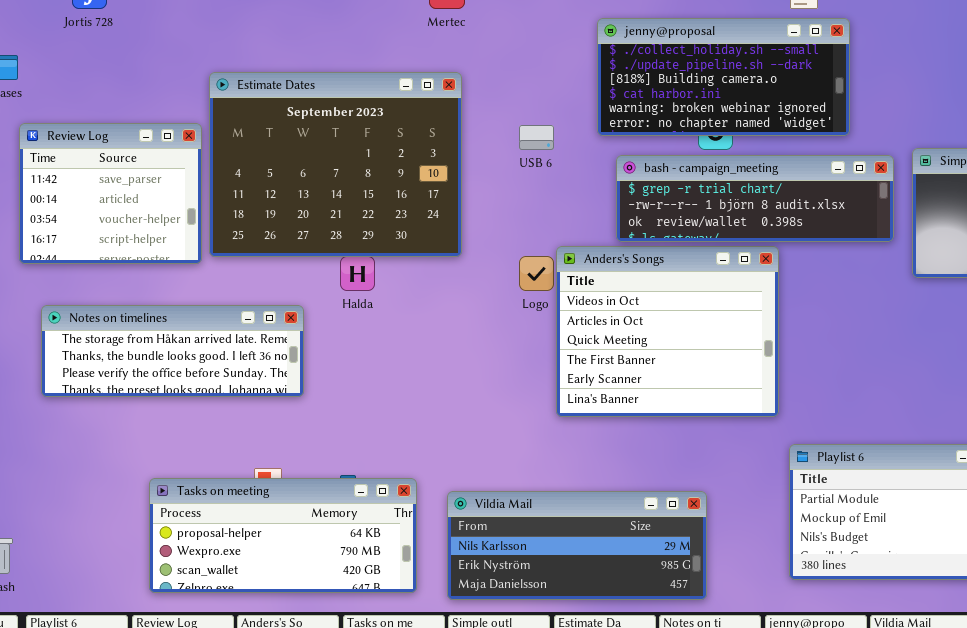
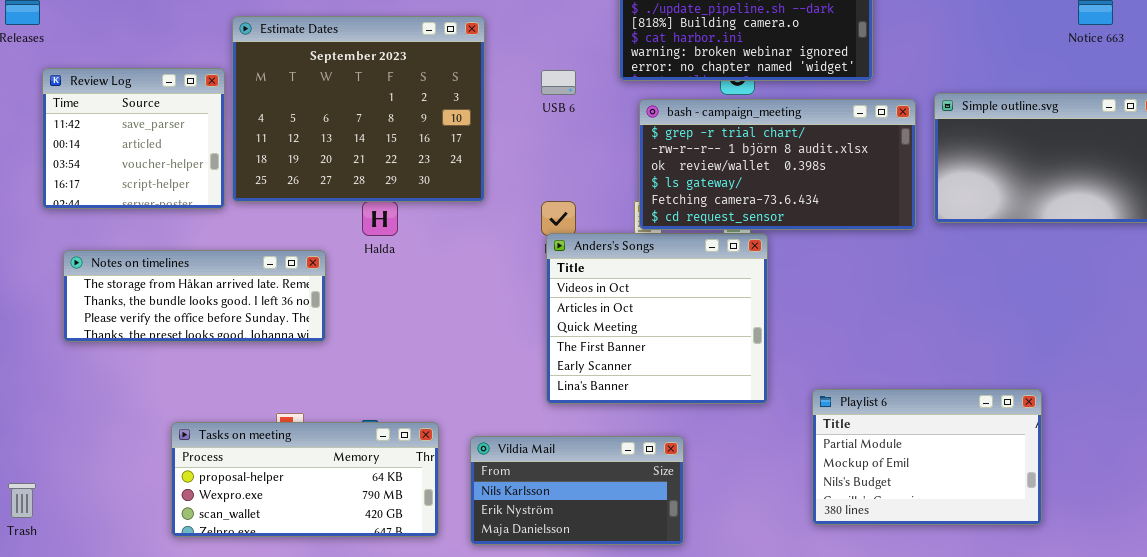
bash - campaign_meeting: [616,155,894,242] -> [639,99,916,230], resized
Anders's Songs: [556,246,779,417] -> [546,233,768,404], moved
Vildia Mail: [447,491,707,600] -> [470,436,684,545], resized

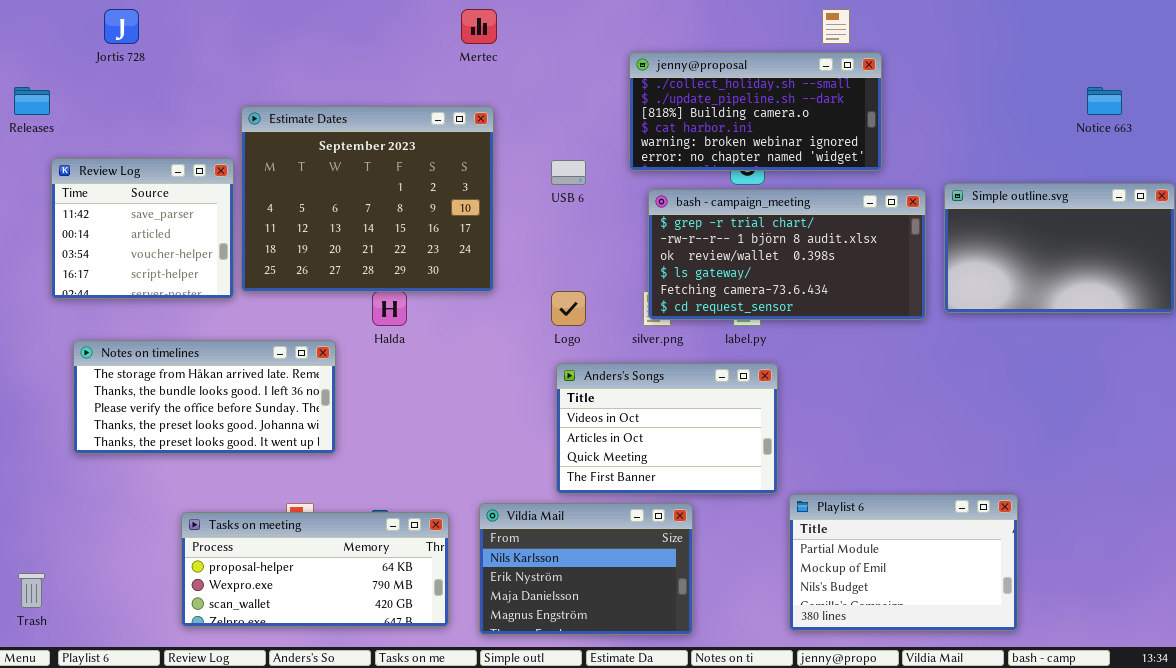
Anders's Songs: [546,233,768,404] -> [556,363,778,494], resized
Notes on timelines: [63,250,326,342] -> [73,340,336,454], resized
Playlist 6: [812,389,1042,525] -> [789,494,1018,631], moved
Vildia Mail: [470,436,684,545] -> [479,503,693,635], resized

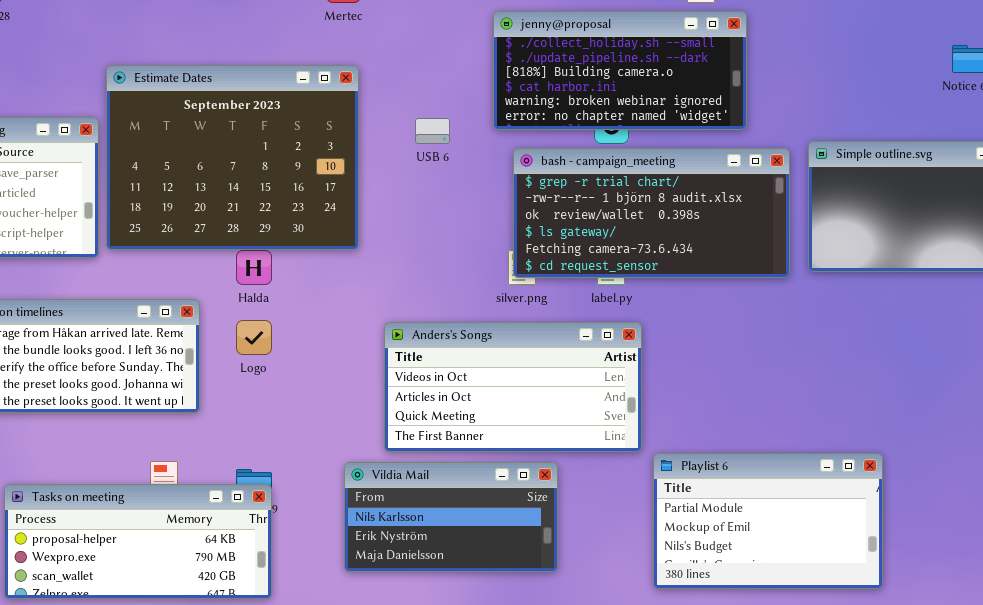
Logo: [551,291,586,326] -> [236,320,272,355], moved
Anders's Songs: [556,363,778,494] -> [384,322,642,452], resized
Vildia Mail: [479,503,693,635] -> [344,462,558,572], resized
Tasks on meeting: [181,512,449,627] -> [4,484,272,599], moved

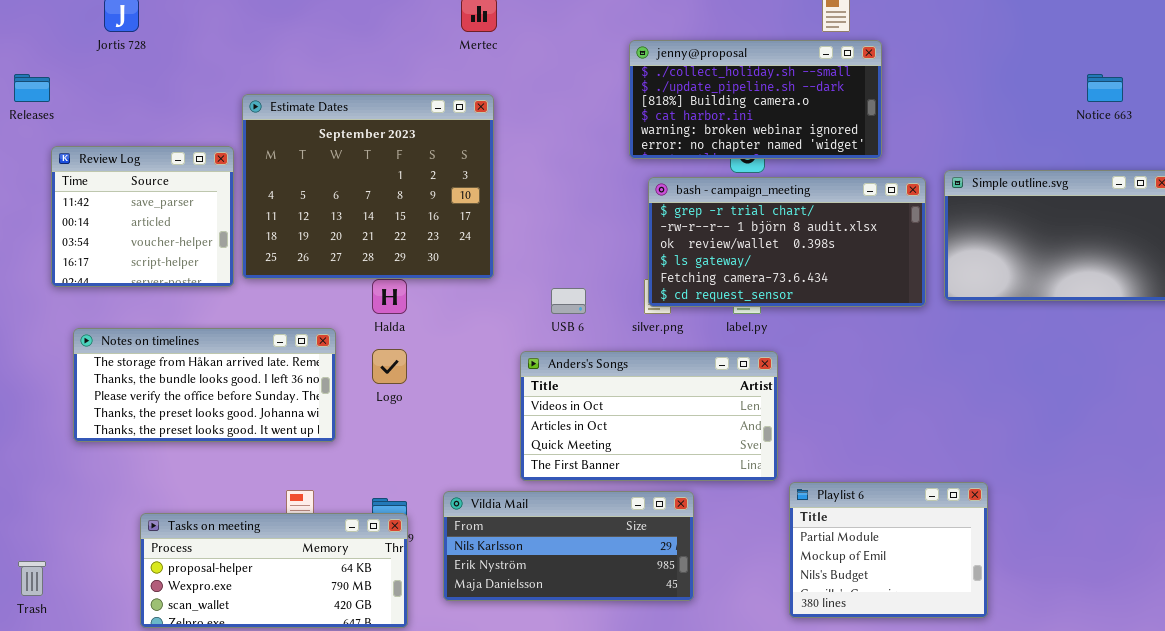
USB 6: [415,118,450,144] -> [551,288,586,314], moved
Playlist 6: [653,453,883,589] -> [789,482,988,618], resized
Vildia Mail: [344,462,558,572] -> [443,491,694,601], resized

